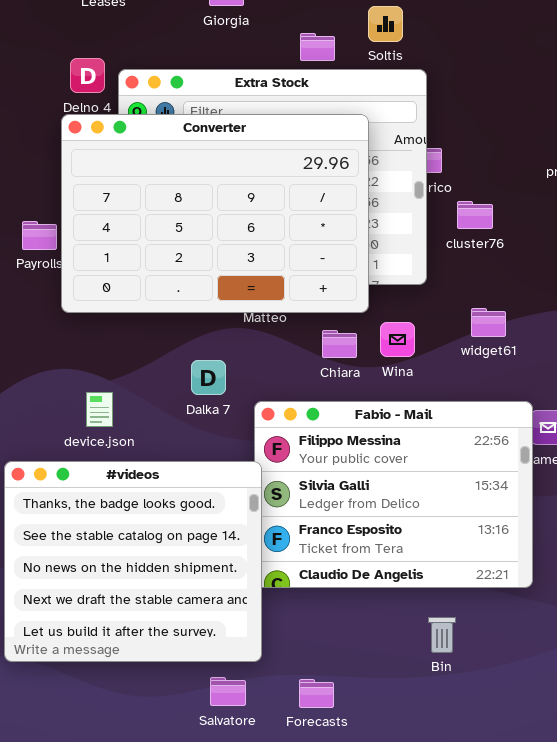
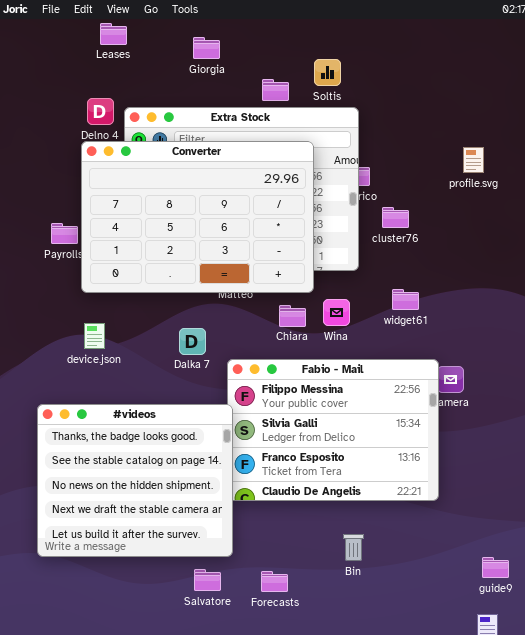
device.json: [86,392,113,427] -> [84,323,105,349], moved
Bin: [428,617,456,653] -> [343,534,364,561], moved

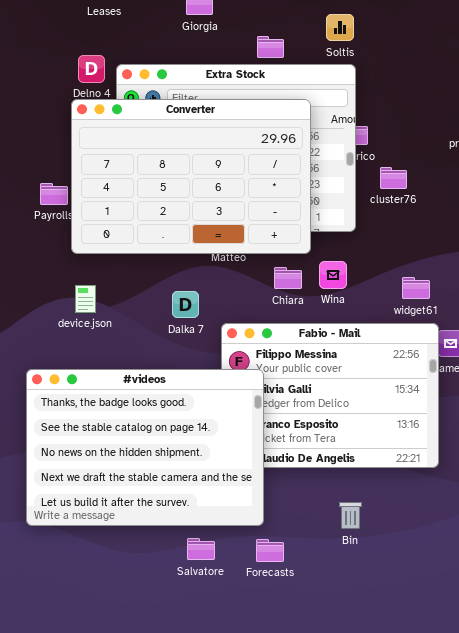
Soltis: [314,59,341,86] -> [326,14,354,41], moved
widget61: [392,289,419,310] -> [402,277,430,299], moved
#videos: [37,404,233,557] -> [26,369,264,526], resized

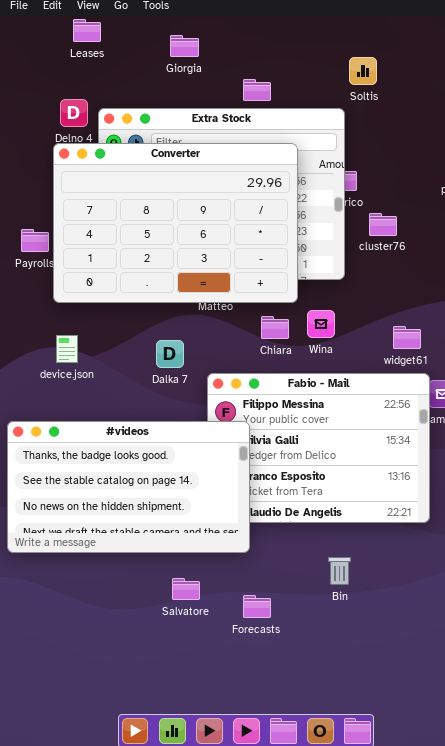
Soltis: [326,14,354,41] -> [349,57,377,85], moved
#videos: [26,369,264,526] -> [7,421,250,553], resized
Salvatore: [187,538,215,560] -> [172,578,200,600], moved

